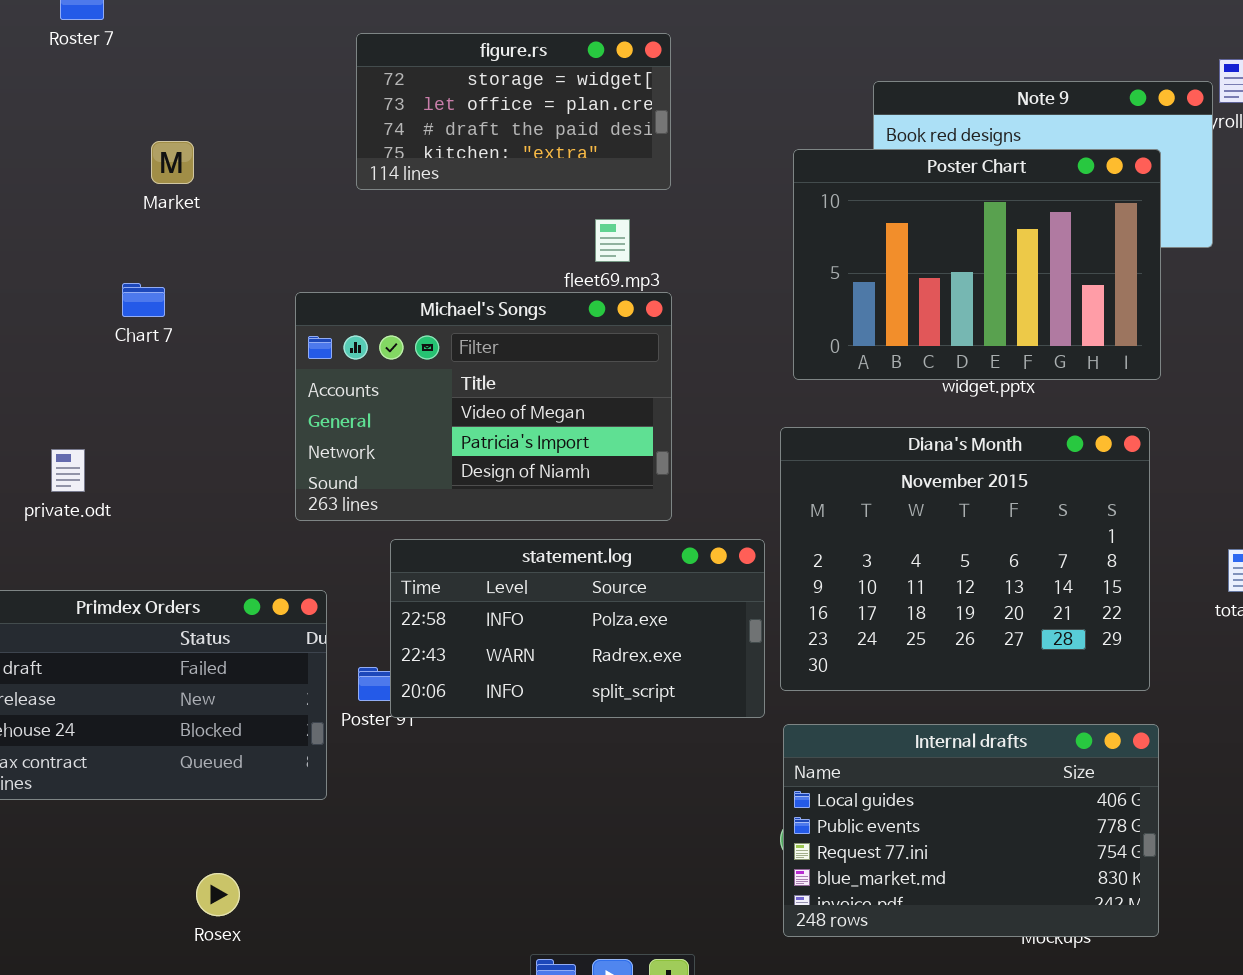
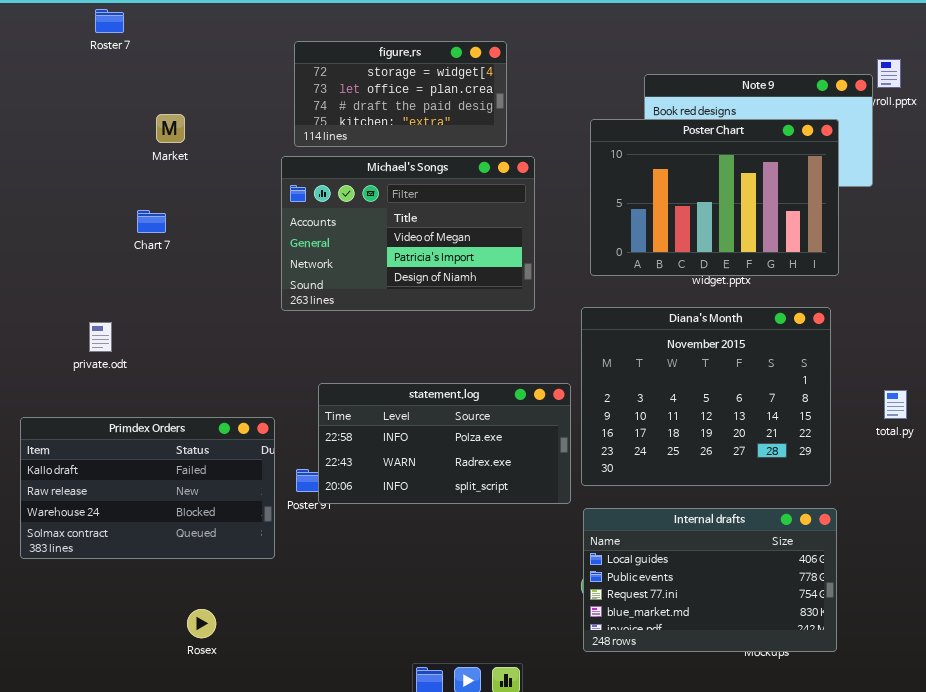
Michael's Songs: [295,292,672,521] -> [281,156,535,311], moved

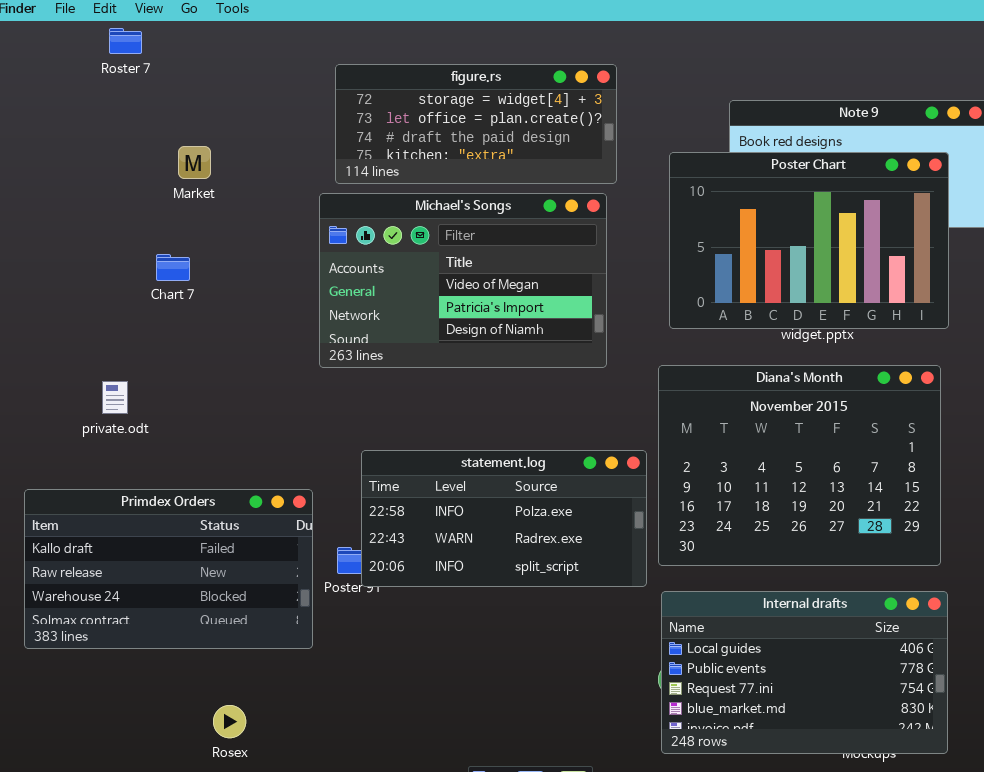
figure.rs: [294,41,507,147] -> [335,64,617,184], resized

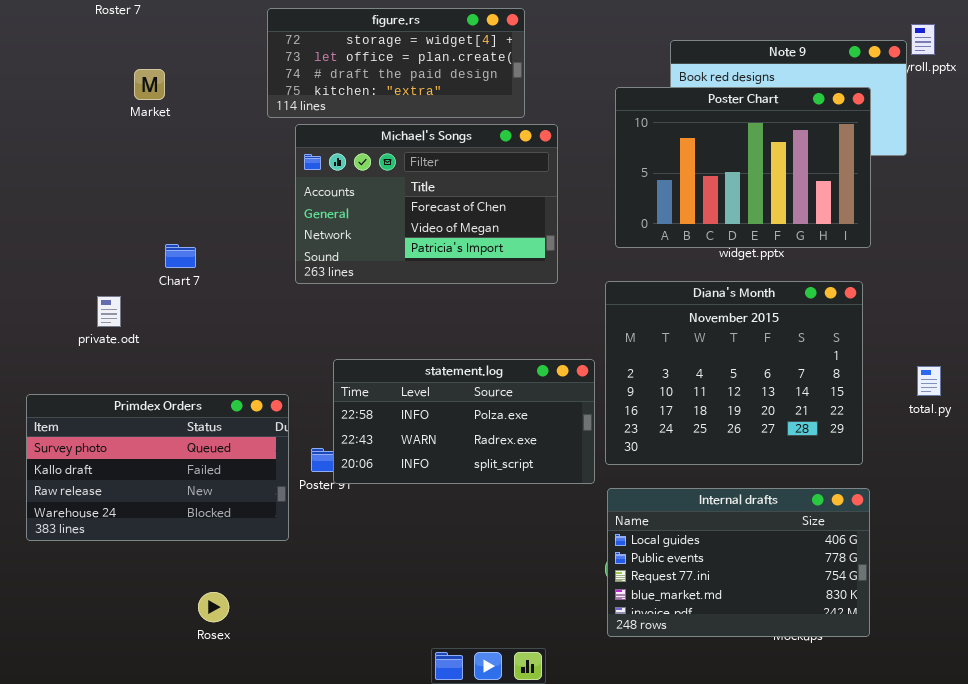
figure.rs: [335,64,617,184] -> [267,8,525,118], moved
Market: [178,146,211,179] -> [134,69,165,100], moved
Michael's Songs: [319,193,607,368] -> [295,124,558,284], scrolled up 1 row
Chart 7: [156,254,190,281] -> [165,244,196,268], moved
Primdex Orders: [24,489,313,649] -> [26,394,289,541], scrolled up 1 row

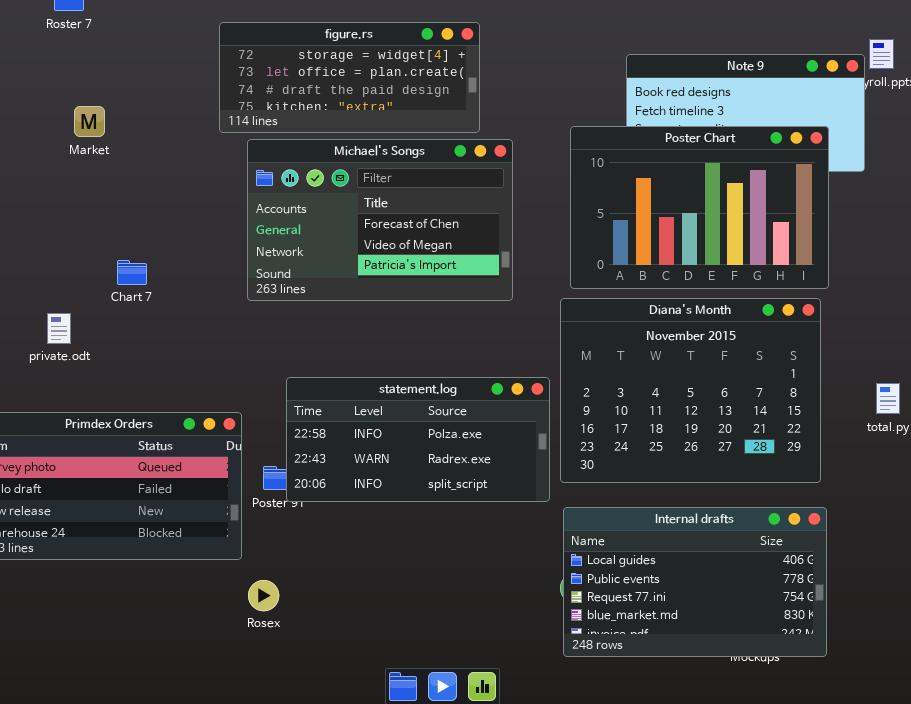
Market: [134,69,165,100] -> [74,106,105,137], moved
Poster Chart: [615,87,871,248] -> [570,126,829,289], moved
Rosex: [198,592,229,622] -> [248,580,279,611], moved

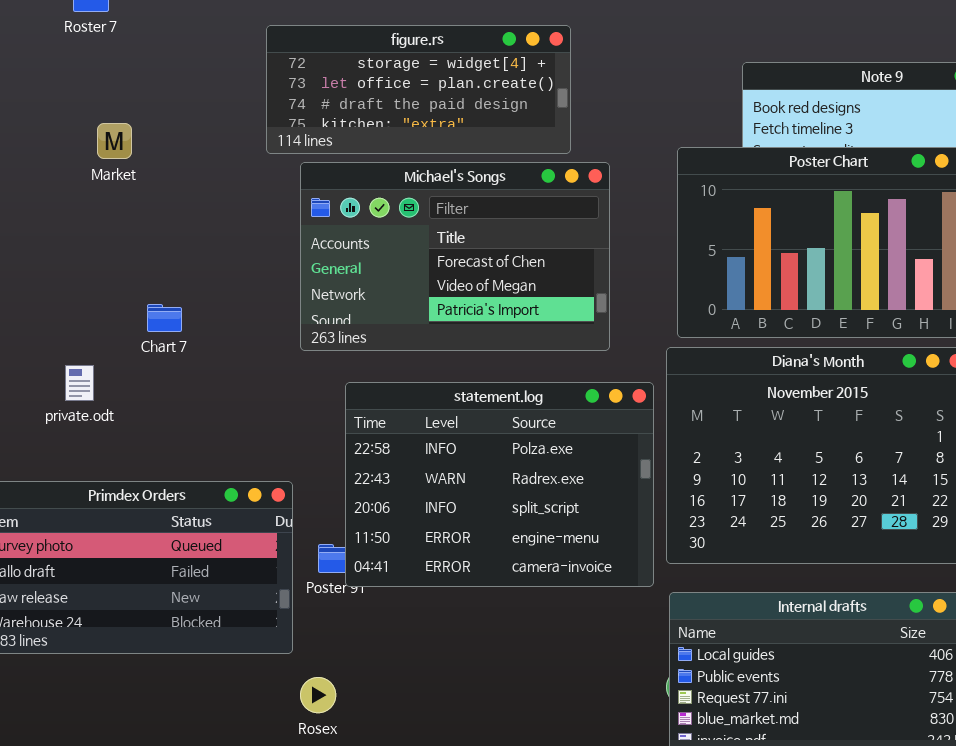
statement.log: [286,377,550,502] -> [345,382,654,587], resized

